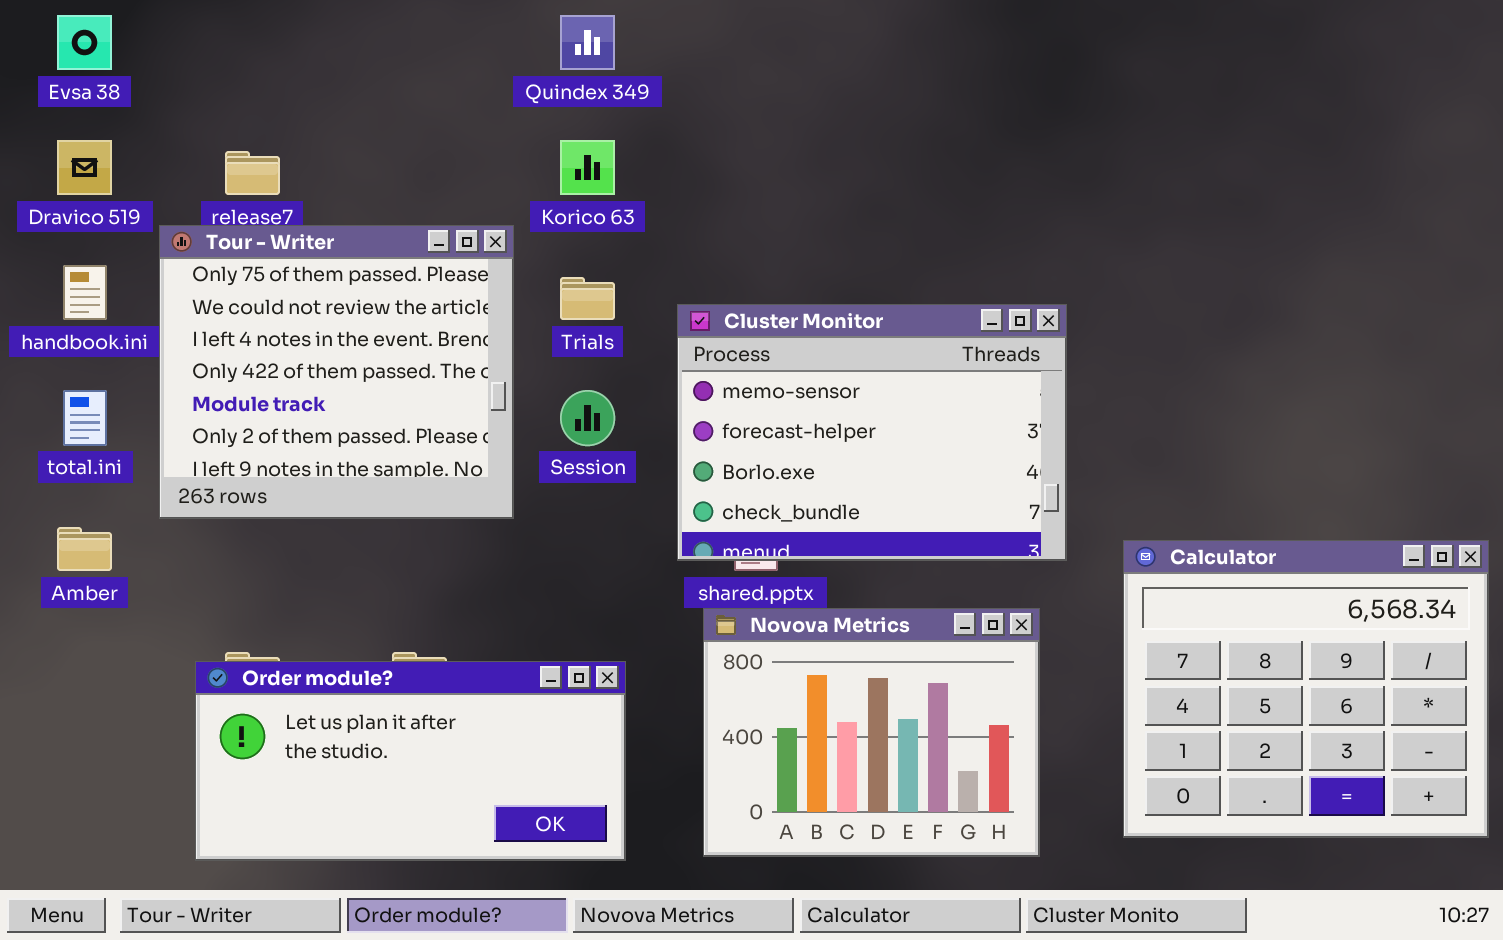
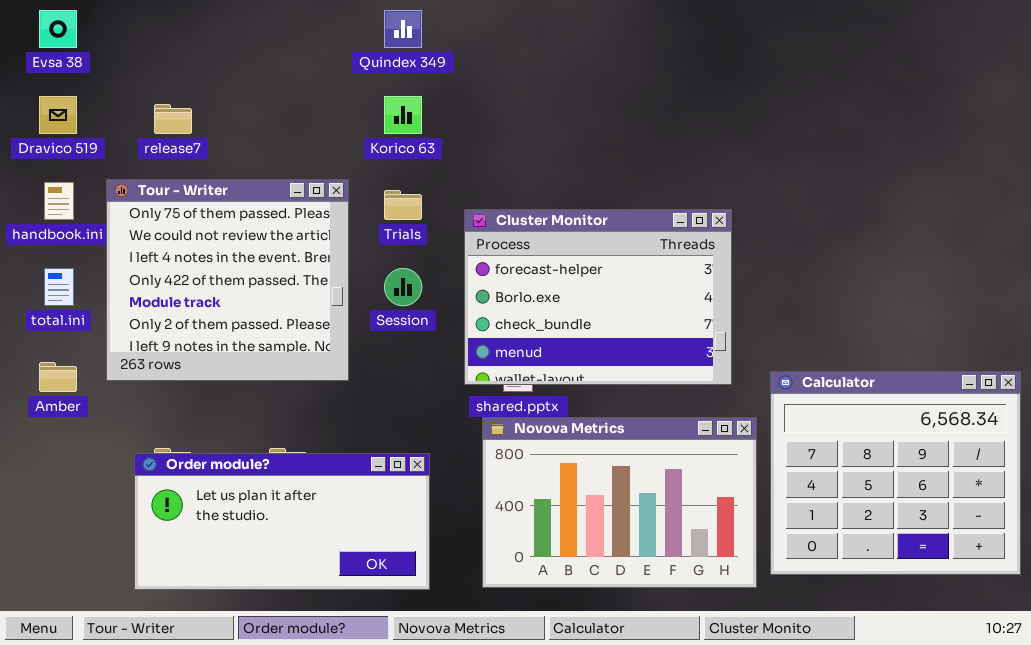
Tour - Writer: [159,225,514,519] -> [106,179,349,381], moved
Cluster Monitor: [677,304,1067,561] -> [464,209,732,385], scrolled down 1 row
Novova Metrics: [703,608,1040,857] -> [482,417,757,588], resized

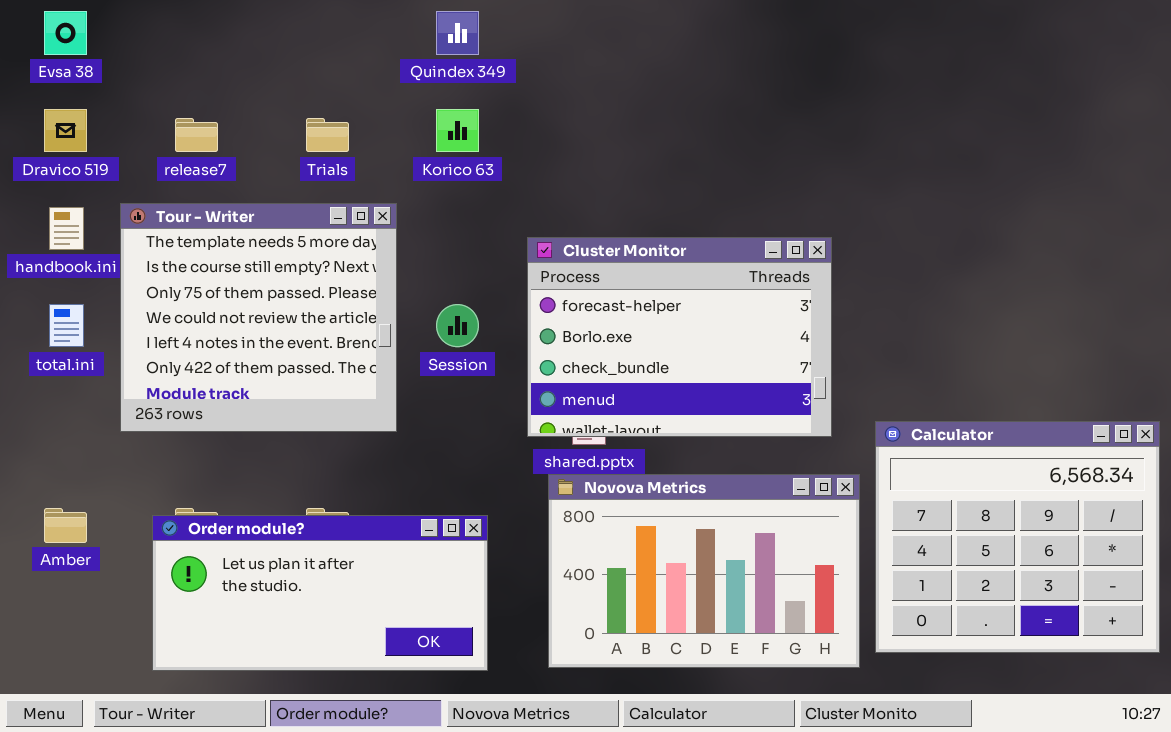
Tour - Writer: [106,179,349,381] -> [120,203,397,432], scrolled up 2 rows
Trials: [384,190,422,220] -> [306,118,349,152], moved
Amber: [39,362,77,392] -> [44,508,87,543], moved

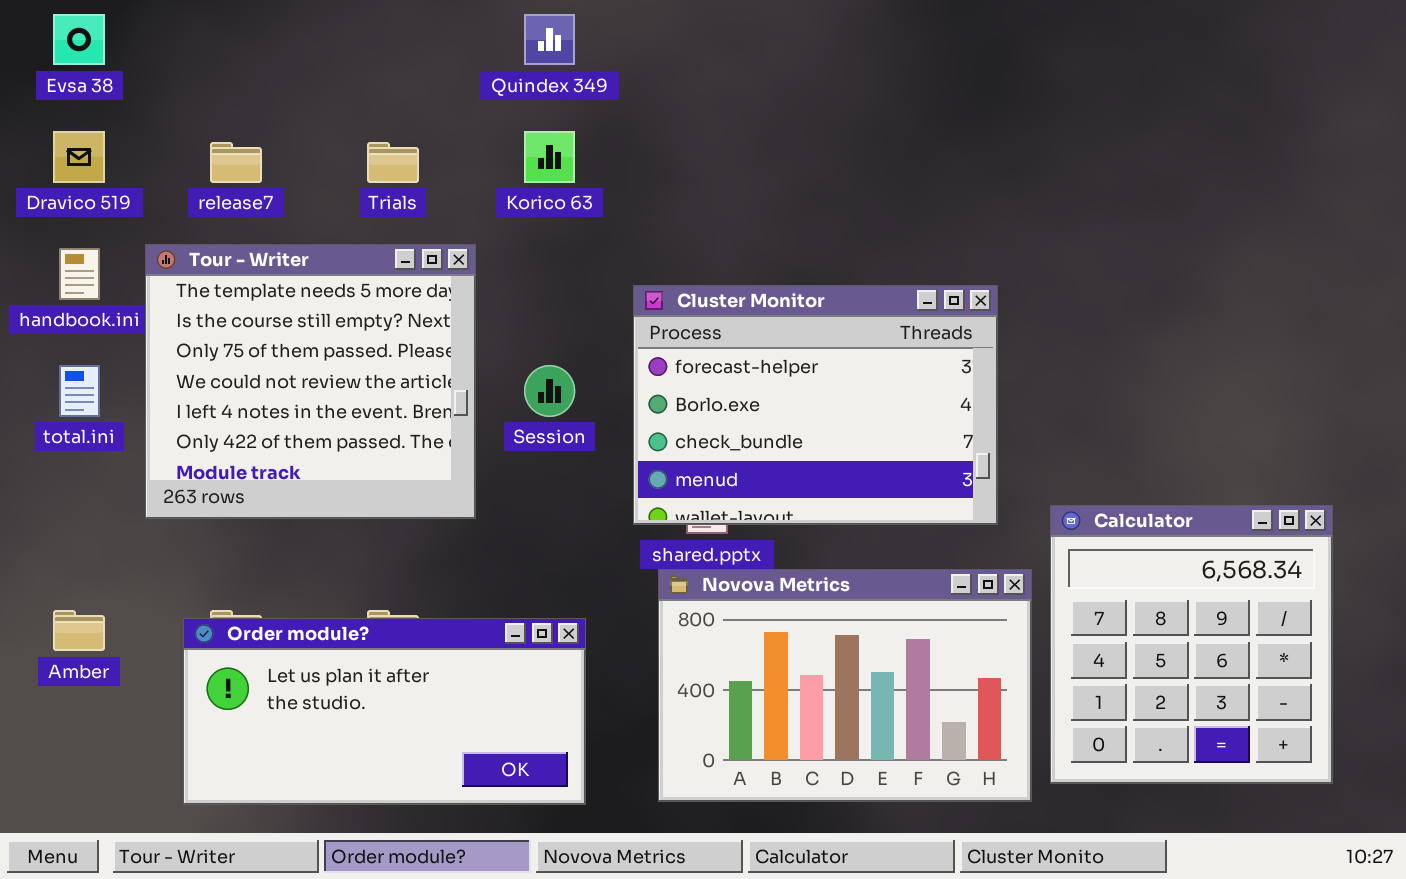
Calculator: [875,421,1160,653] -> [1050,505,1333,784], resized

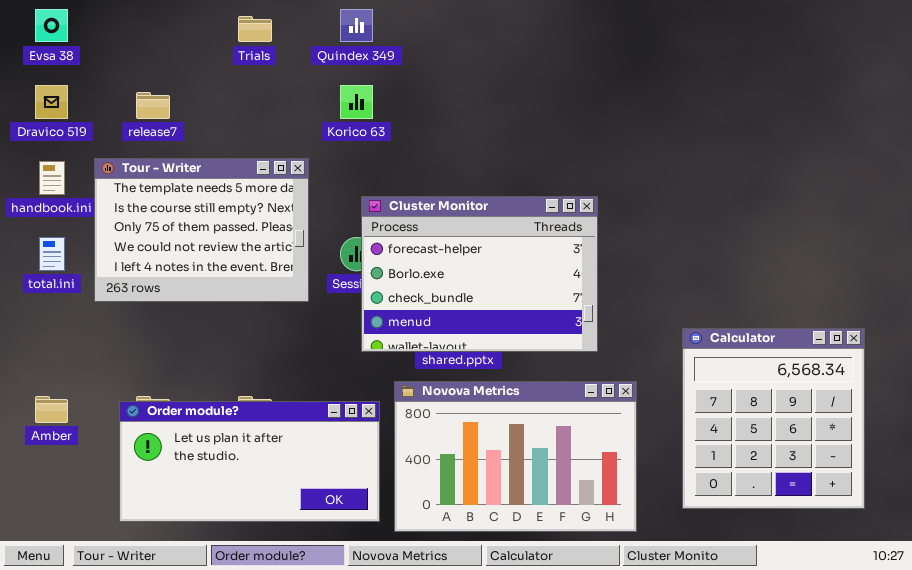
Trials: [367,142,419,183] -> [238,16,272,42], moved
Tour - Writer: [145,244,476,519] -> [94,158,309,302], resized
Cluster Monitor: [633,285,998,525] -> [361,196,598,352], moved
Novova Metrics: [658,569,1032,802] -> [394,381,637,532], moved

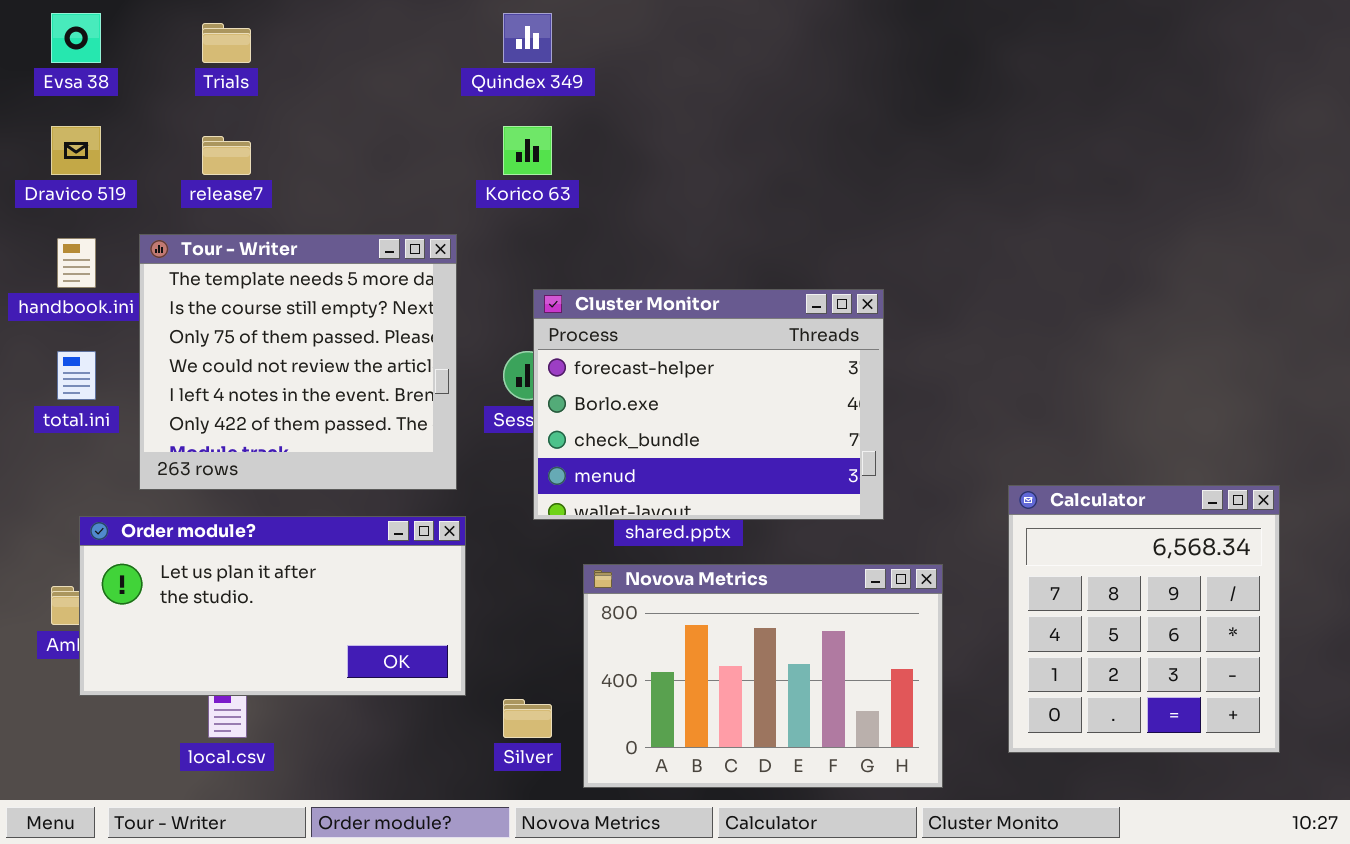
Trials: [238,16,272,42] -> [202,23,251,63], moved
Tour - Writer: [94,158,309,302] -> [139,234,457,490], resized
Order module?: [119,401,380,522] -> [79,516,466,696], moved

